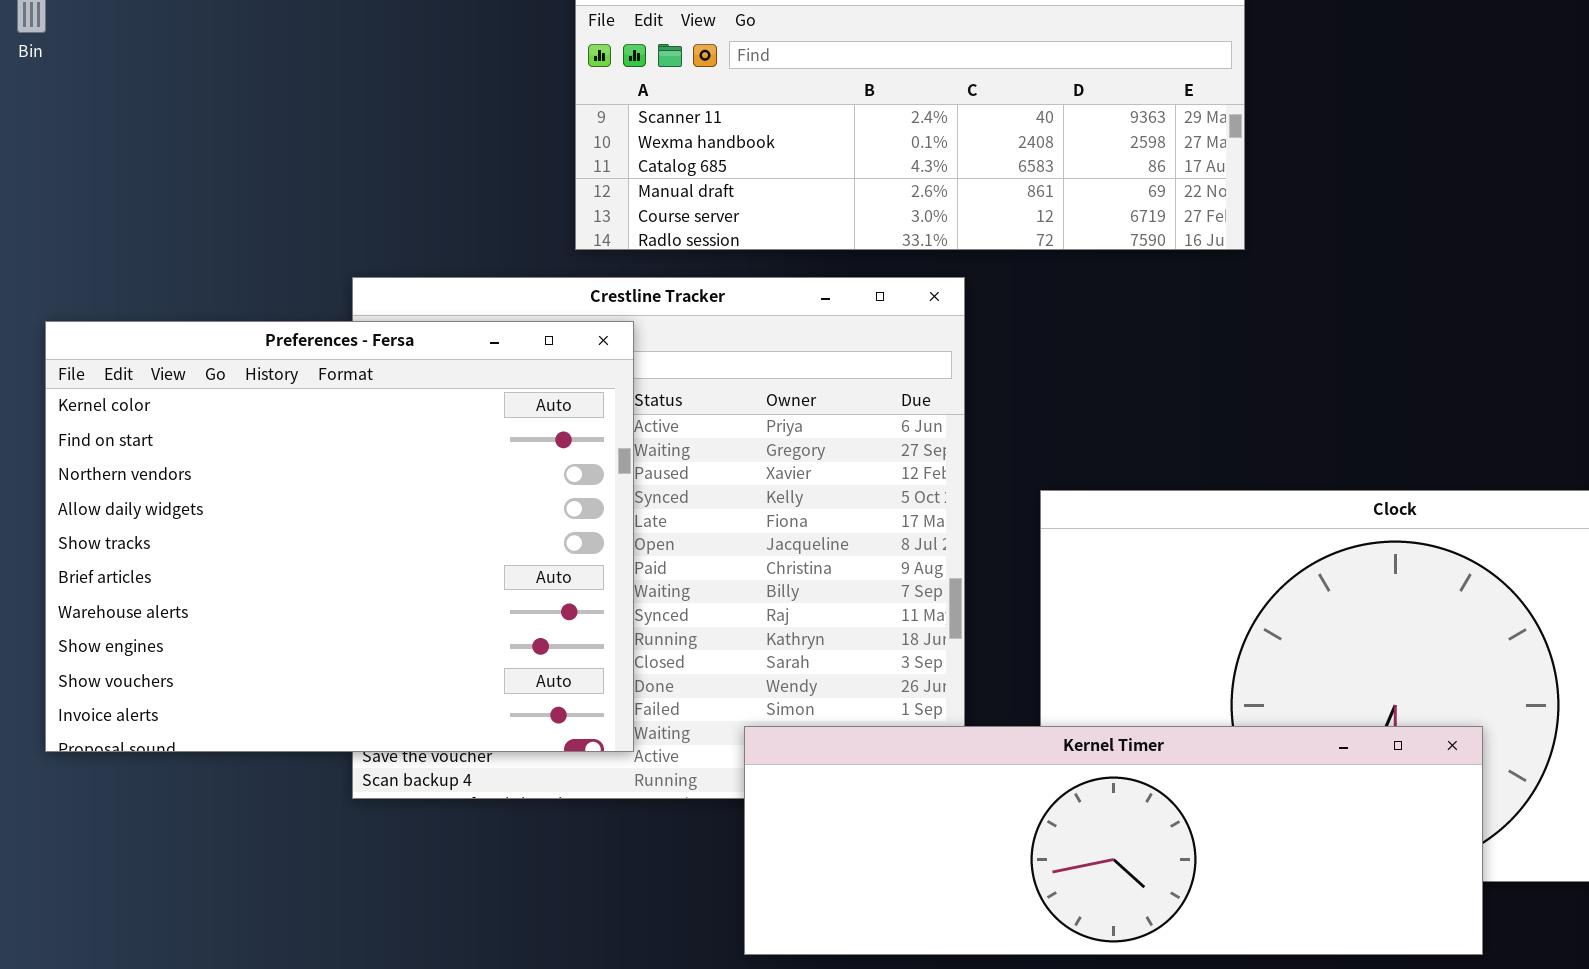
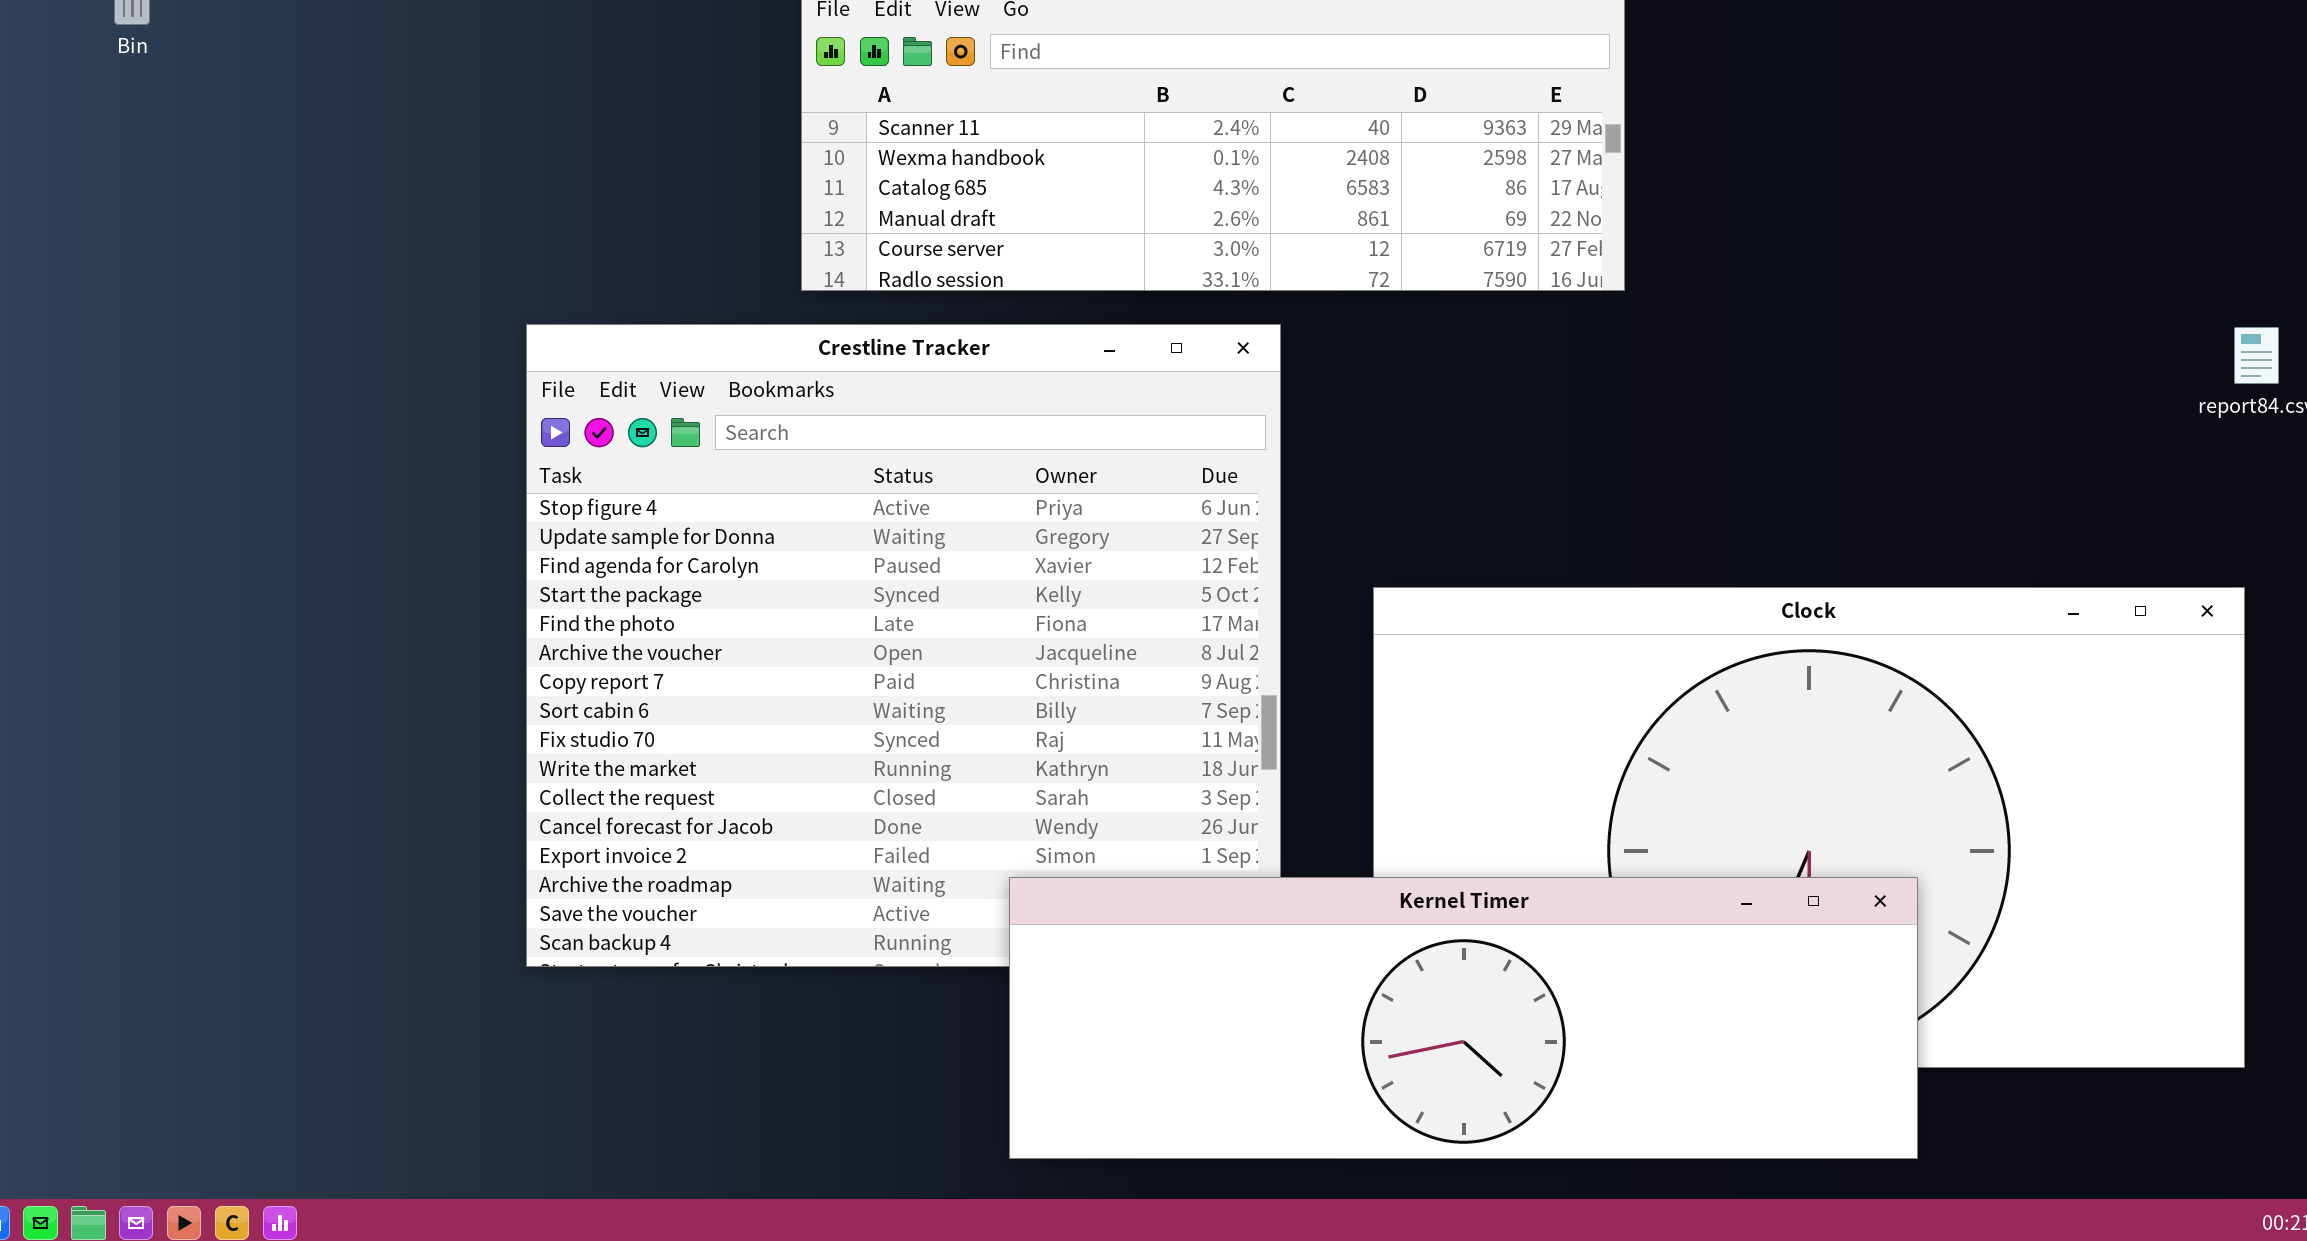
Preferences - Fersa: [45,321,634,752] -> none, closed

